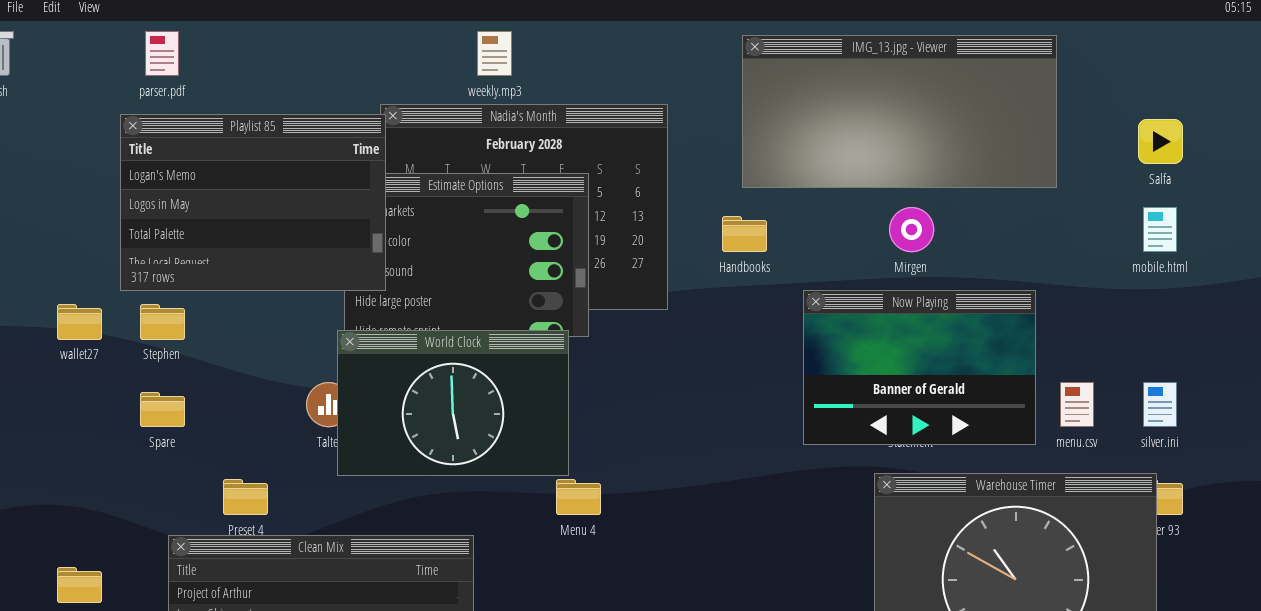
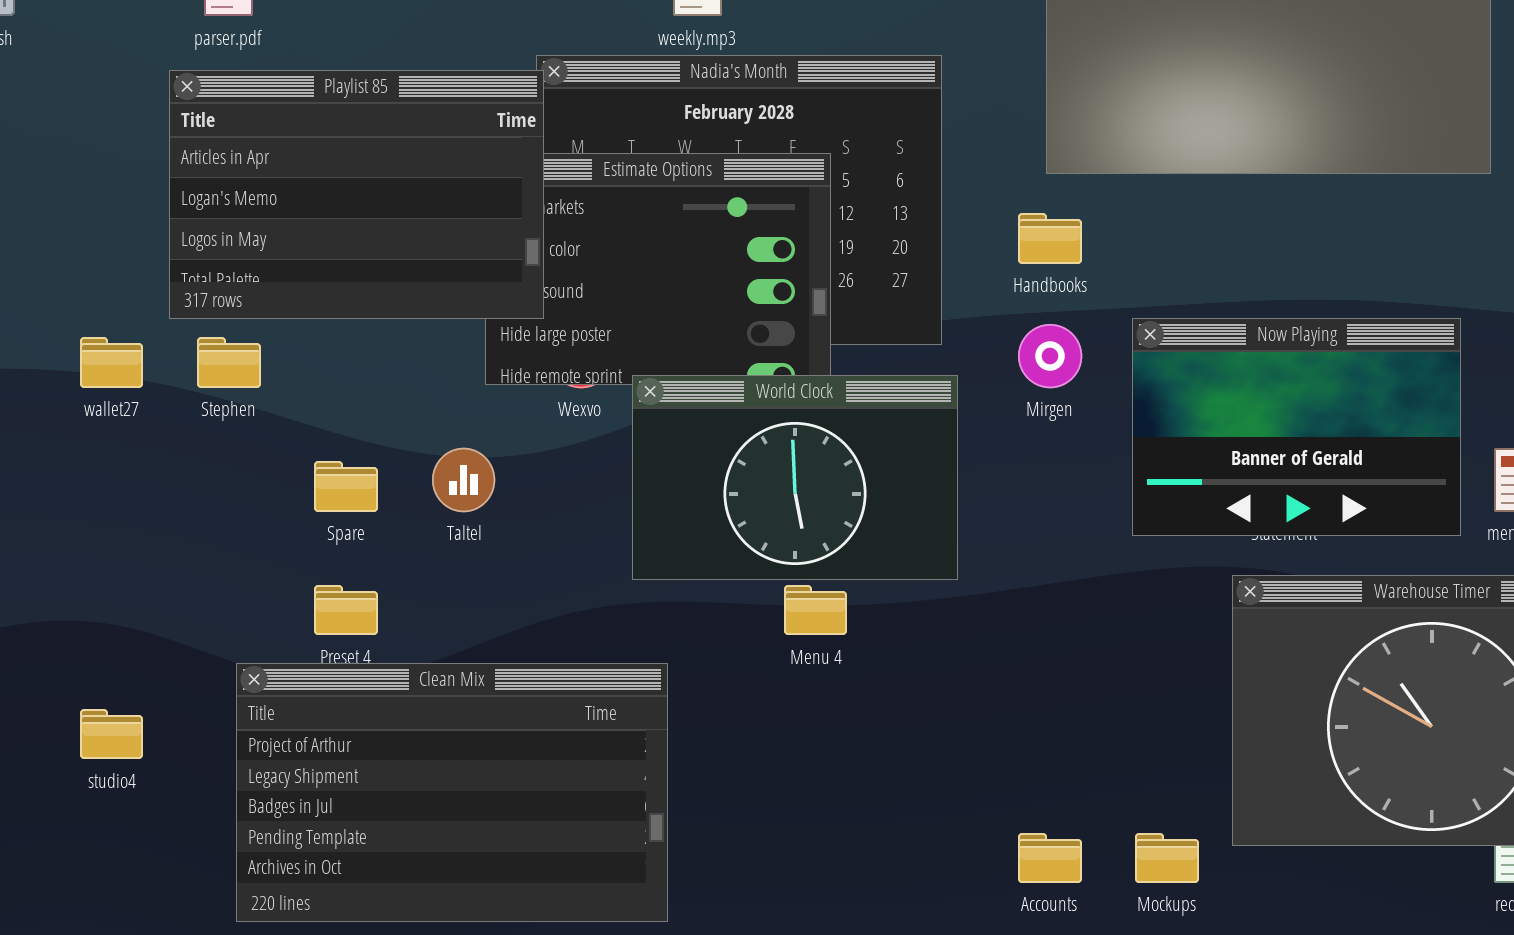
Playlist 85: [120,114,386,291] -> [169,70,544,319], scrolled up 1 row
Mirgen: [889,207,934,252] -> [1018,324,1082,388], moved
World Clock: [337,330,569,476] -> [632,375,958,580], moved
Spare: [140,392,185,427] -> [314,461,378,512], moved

